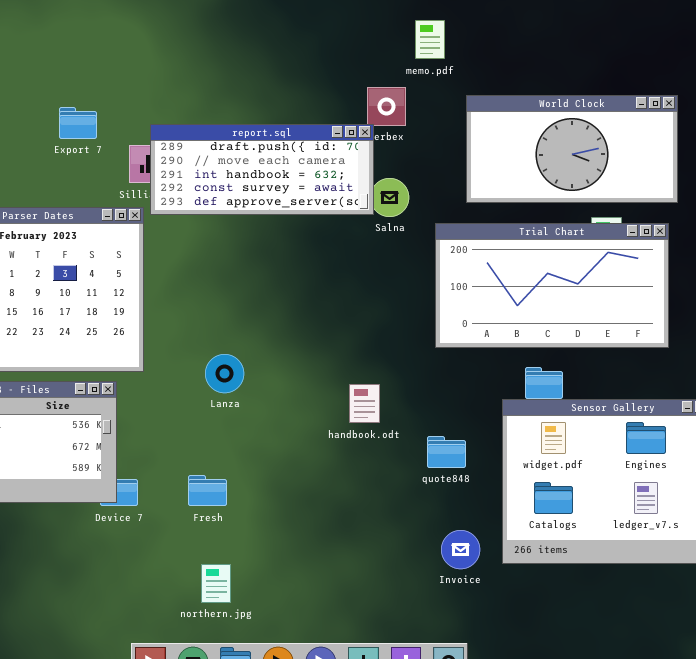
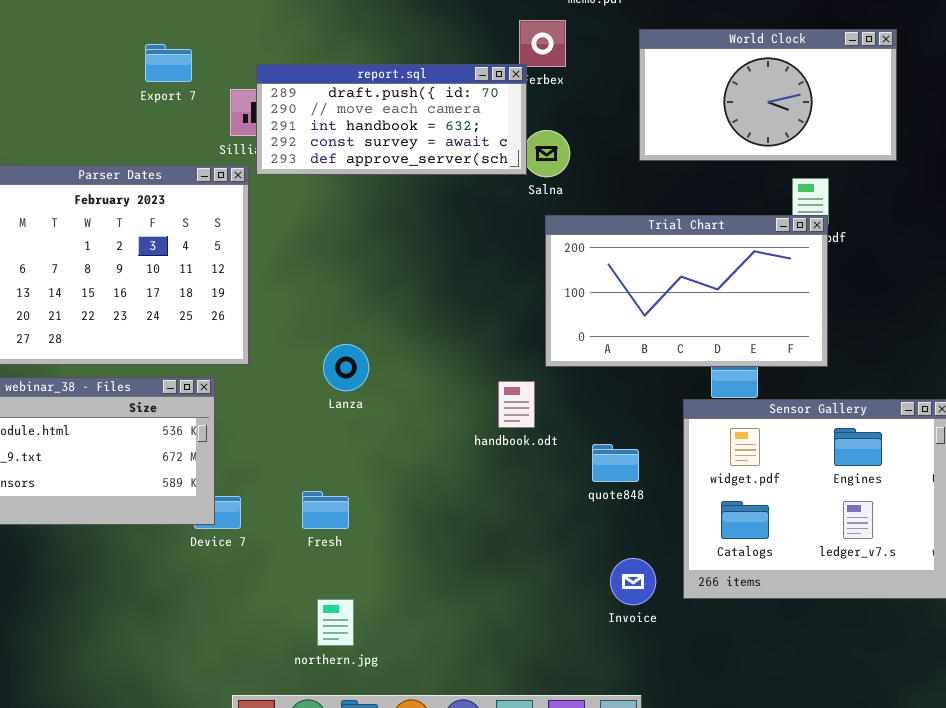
Trial Chart: [435,223,669,348] -> [545,215,828,367], moved

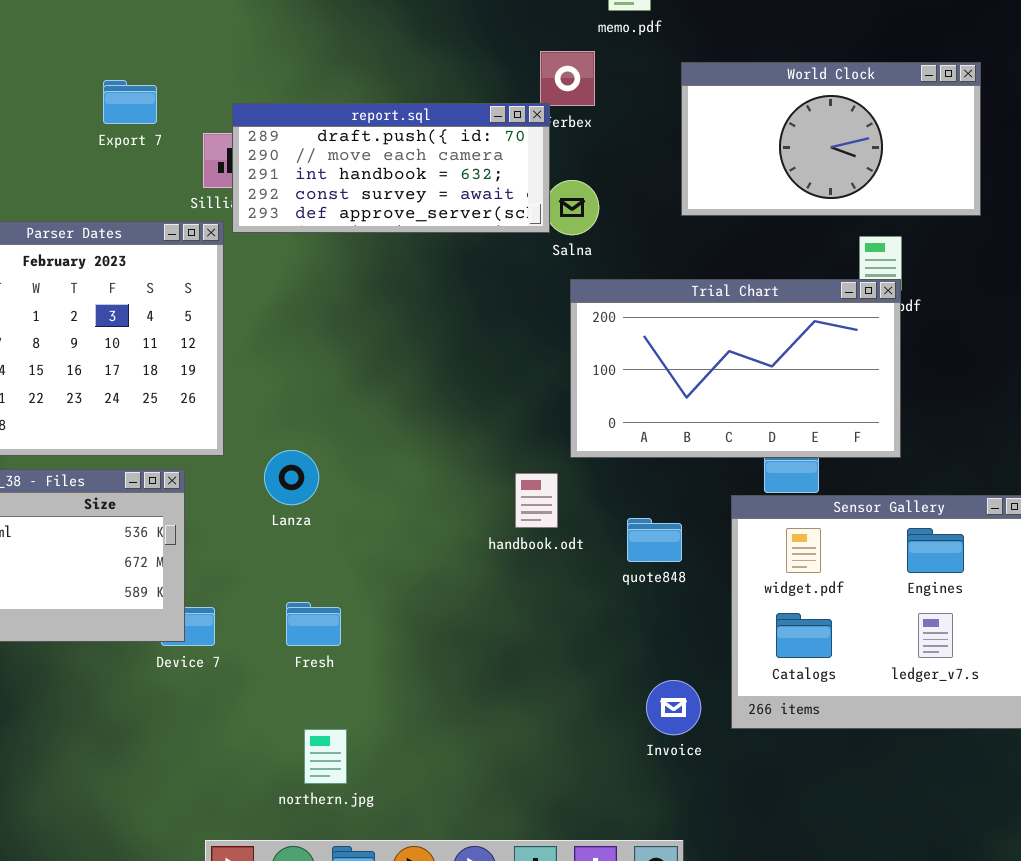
Lanza: [323,344,369,391] -> [264,450,319,505], moved
quote848: [592,444,639,482] -> [627,518,682,562], moved

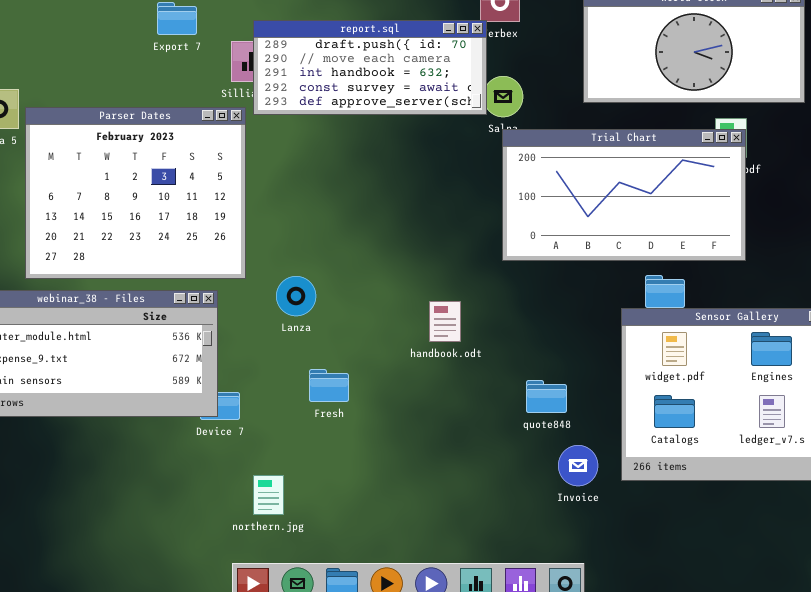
Trial Chart: [570,279,901,458] -> [502,129,746,261], moved
handbook.odt: [515,473,558,528] -> [429,301,461,342], moved
quote848: [627,518,682,562] -> [526,380,567,413], moved
Fresh: [286,602,341,646] -> [309,369,349,402], moved
northern.jpg: [304,729,347,784] -> [253,475,284,515], moved

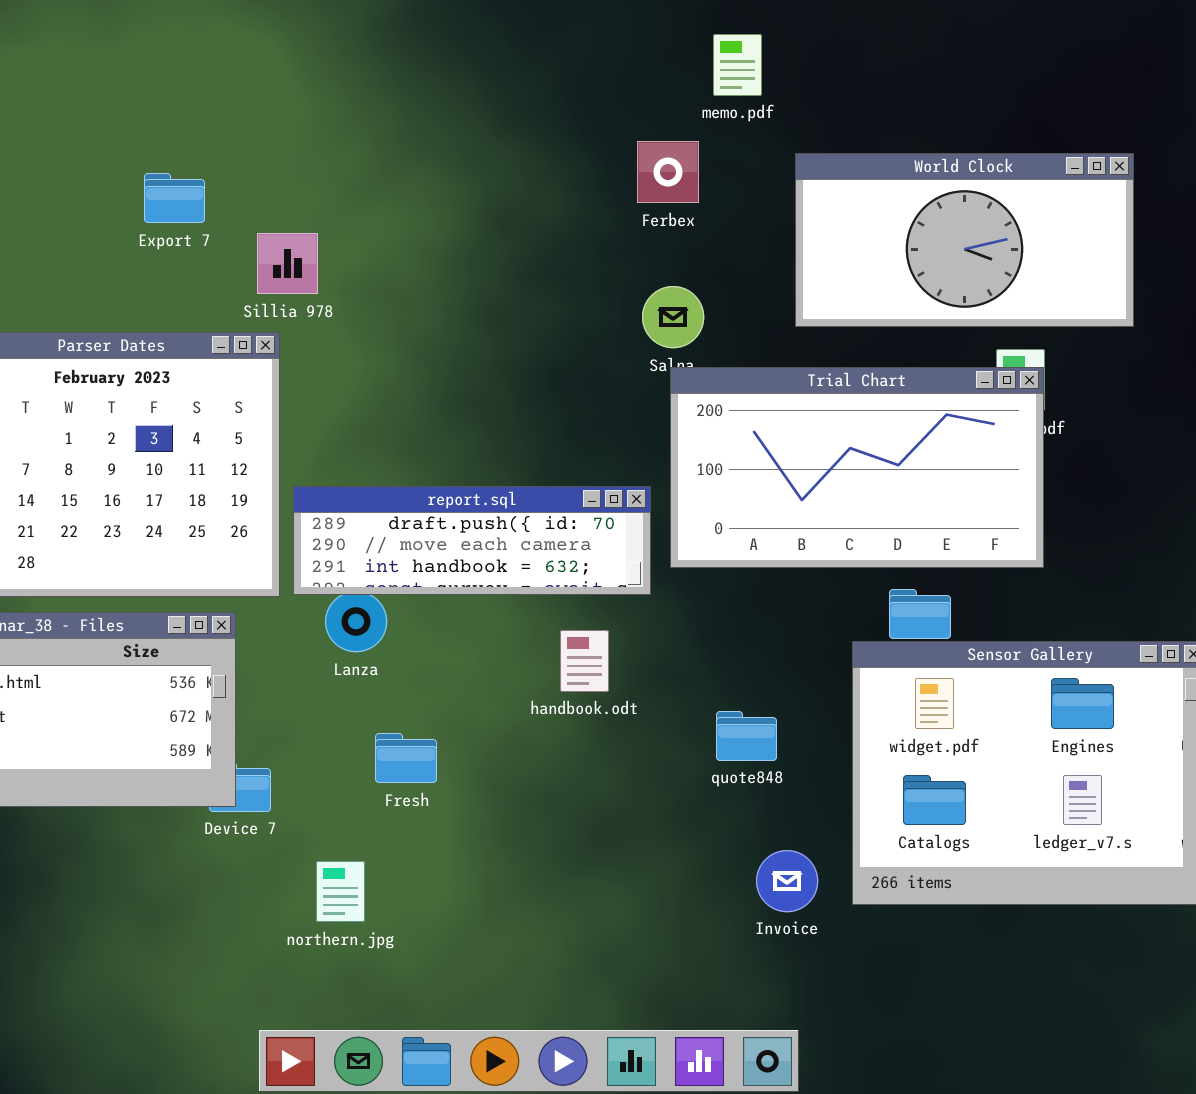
report.sql: [253,20,487,115] -> [293,486,651,595], moved, resized
quote848: [526,380,567,413] -> [716,711,777,761], moved
northern.jpg: [253,475,284,515] -> [316,861,365,922], moved

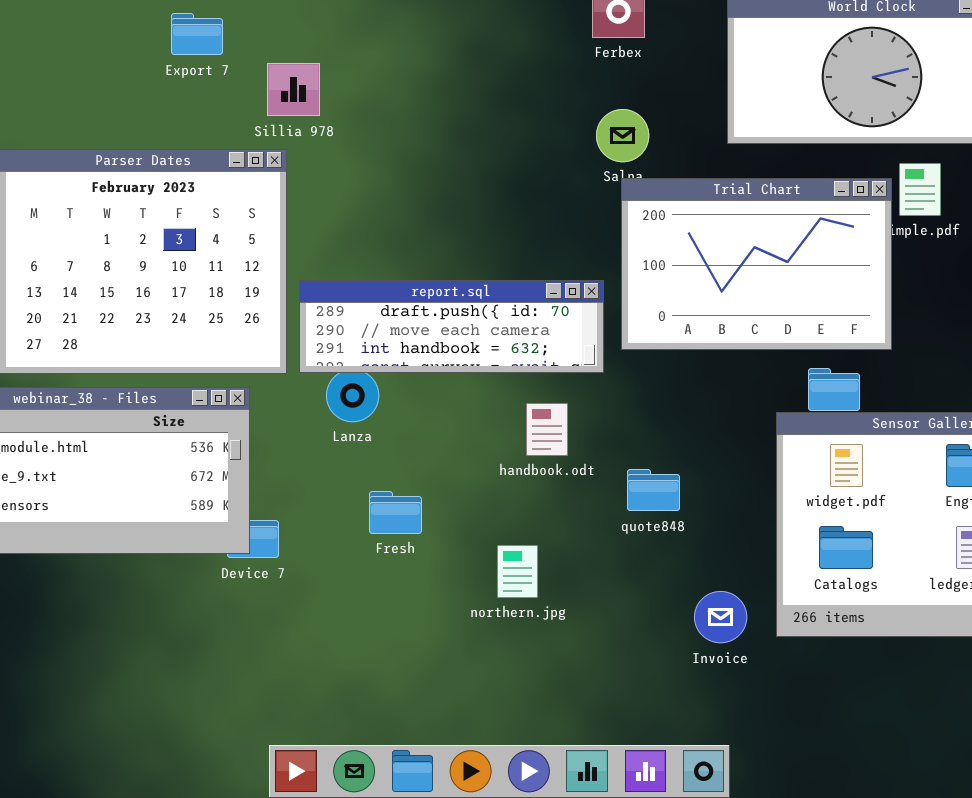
Trial Chart: [670,367,1044,568] -> [621,178,892,350], resized
quote848: [716,711,777,761] -> [627,469,680,511], moved
northern.jpg: [316,861,365,922] -> [497,545,538,598], moved

